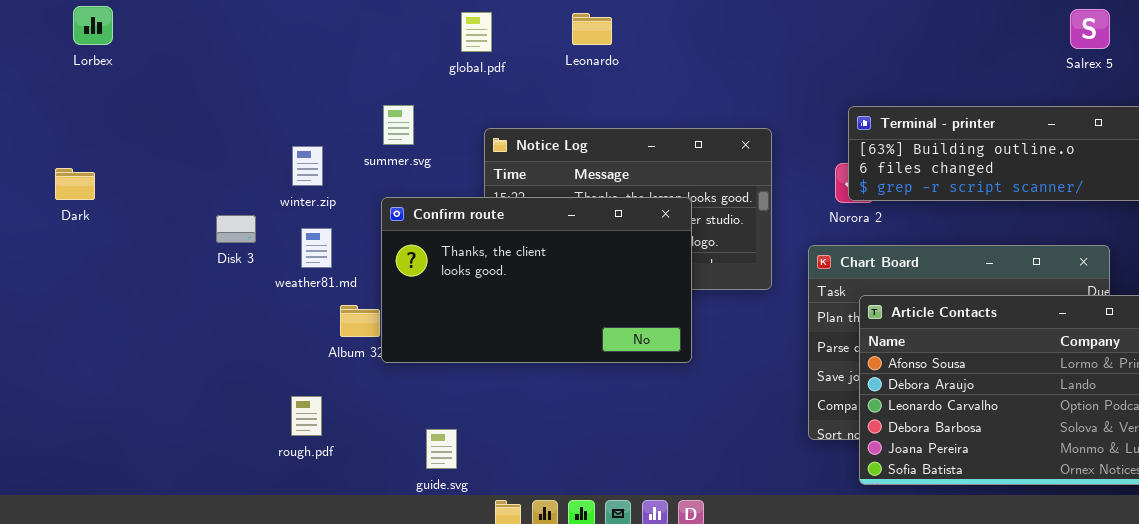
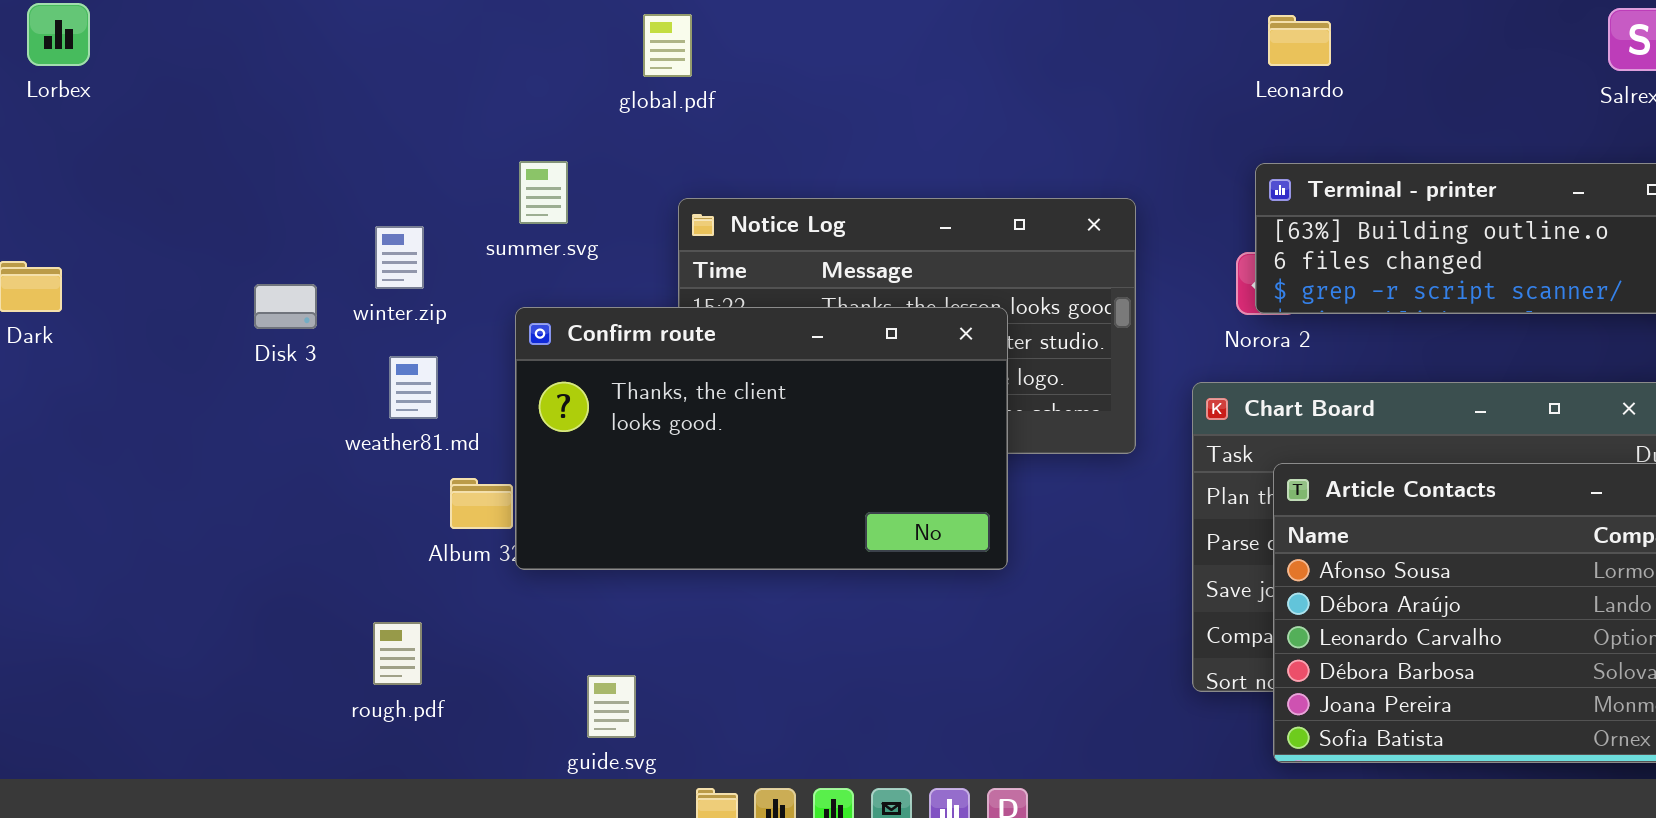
Leonardo: [572,13,612,45] -> [1268,15,1331,66], moved
Disk 3: [216,215,256,243] -> [254,284,317,329], moved

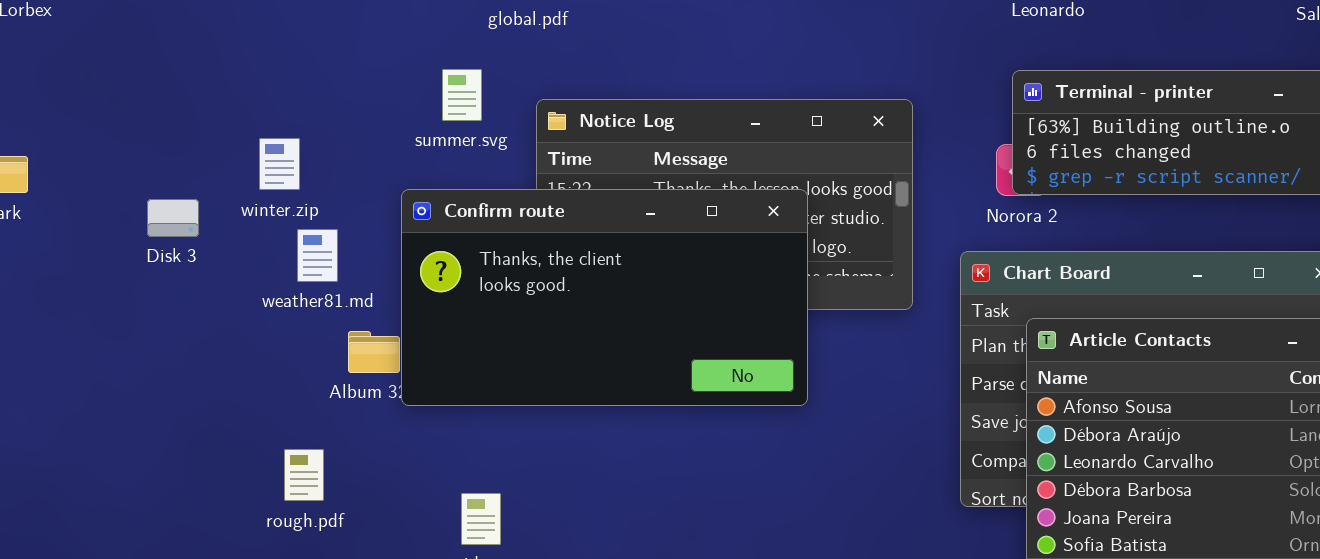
summer.svg: [519,161,568,224] -> [442,69,482,121], moved
winter.zip: [375,226,424,289] -> [259,138,300,190], moved
Disk 3: [254,284,317,329] -> [147,199,199,237], moved

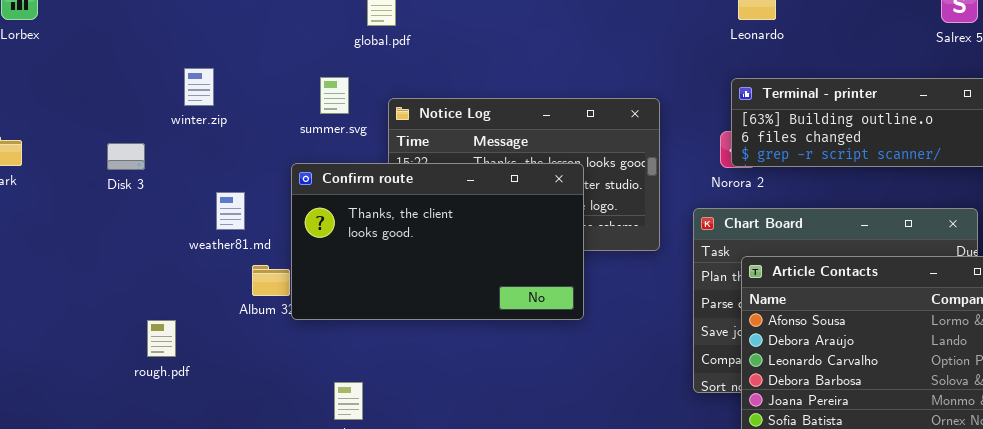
winter.zip: [259,138,300,190] -> [184,68,214,106], moved
Disk 3: [147,199,199,237] -> [107,143,145,170], moved
rough.pdf: [284,449,324,501] -> [147,320,176,357], moved

